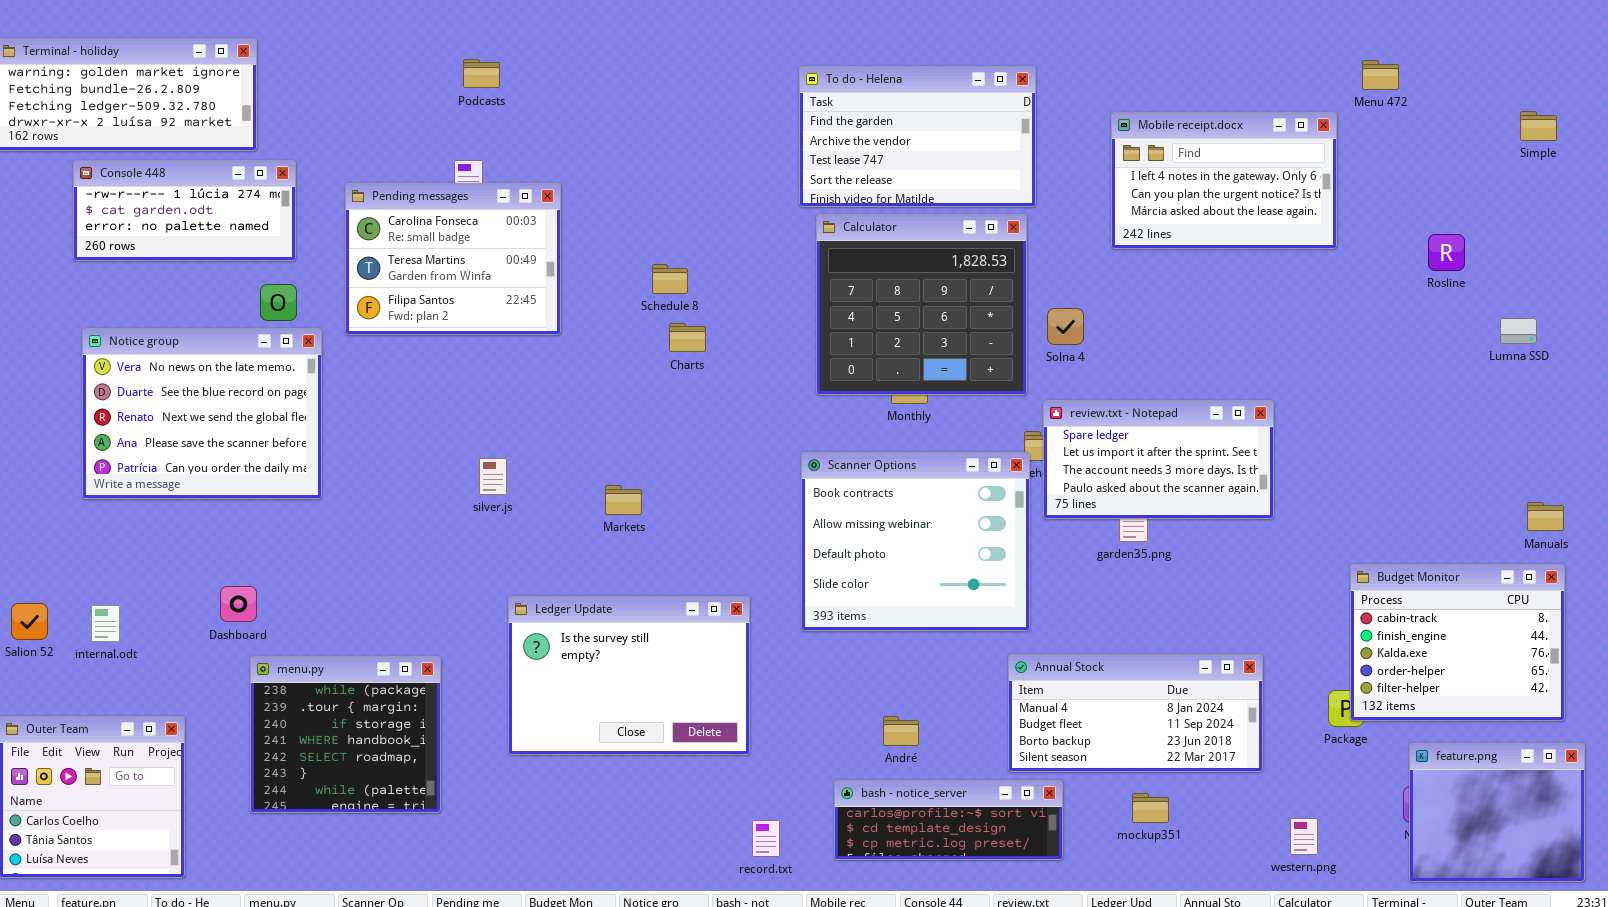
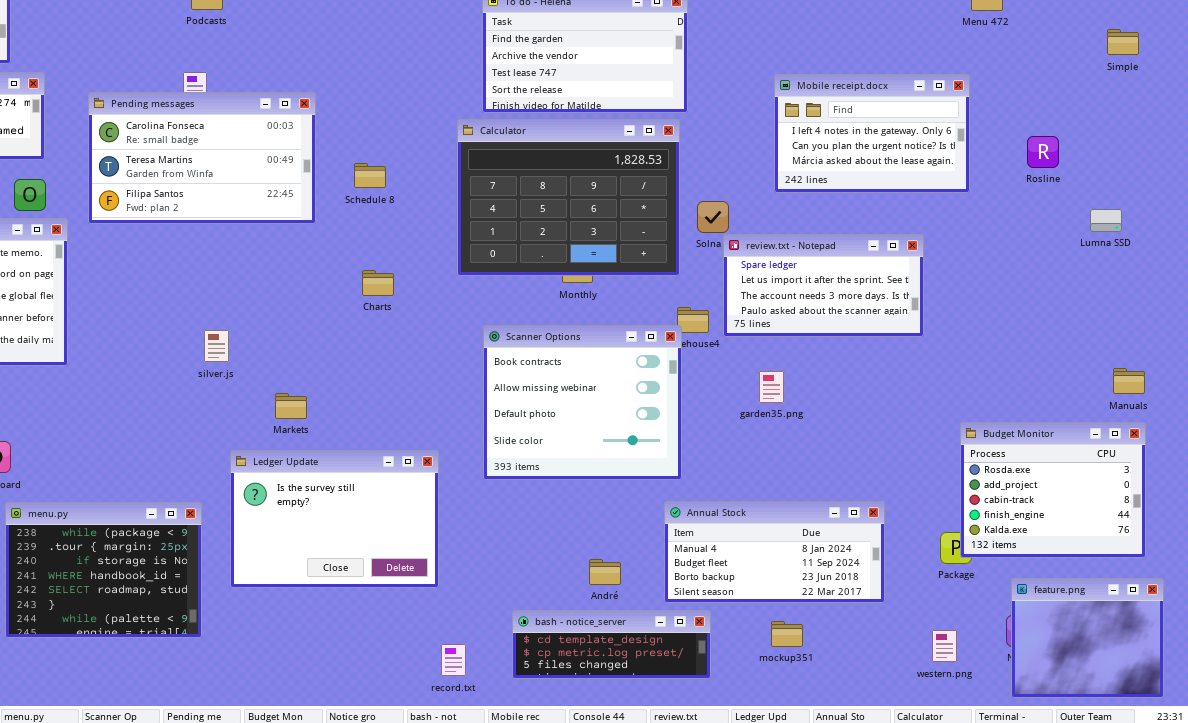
Mobile receipt.docx: [1111,112,1337,249] -> [774,74,970,193], moved
Pending messages: [345,183,561,335] -> [88,92,316,224], resized
Calculator: [816,214,1027,395] -> [457,119,680,276], resized
Charts: [669,323,706,352] -> [362,270,394,296], moved
review.txt - Notepad: [1043,400,1274,519] -> [723,234,924,337], moved
Markets: [605,485,642,515] -> [275,393,307,419], moved
Budget Monitor: [1350,564,1565,721] -> [960,422,1146,558], scrolled up 2 rows
menu.py: [250,656,441,813] -> [5,502,202,638], resized
André: [883,716,919,746] -> [589,559,621,585], moved
bash - notice_server: [834,780,1063,860] -> [512,610,711,679], scrolled down 1 row
western.png: [1290,818,1318,855] -> [932,630,957,662], moved

